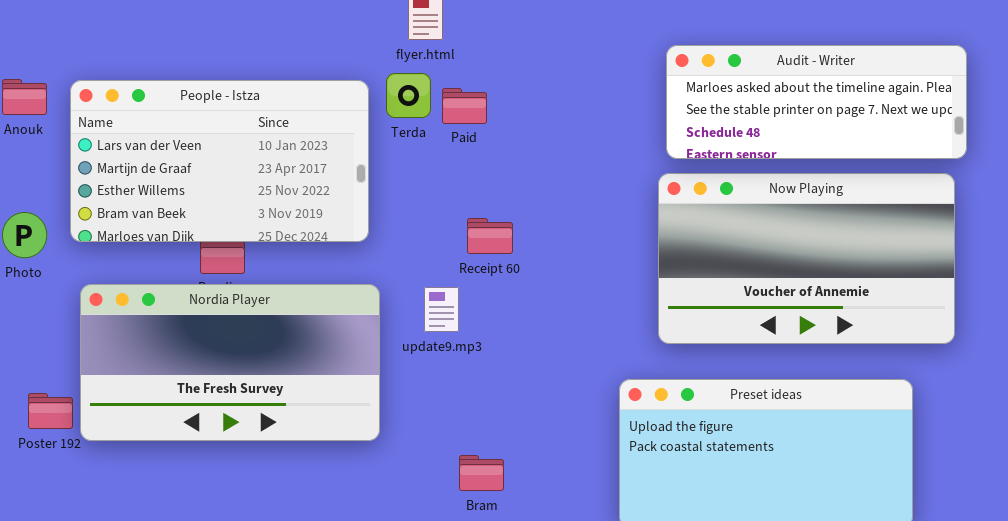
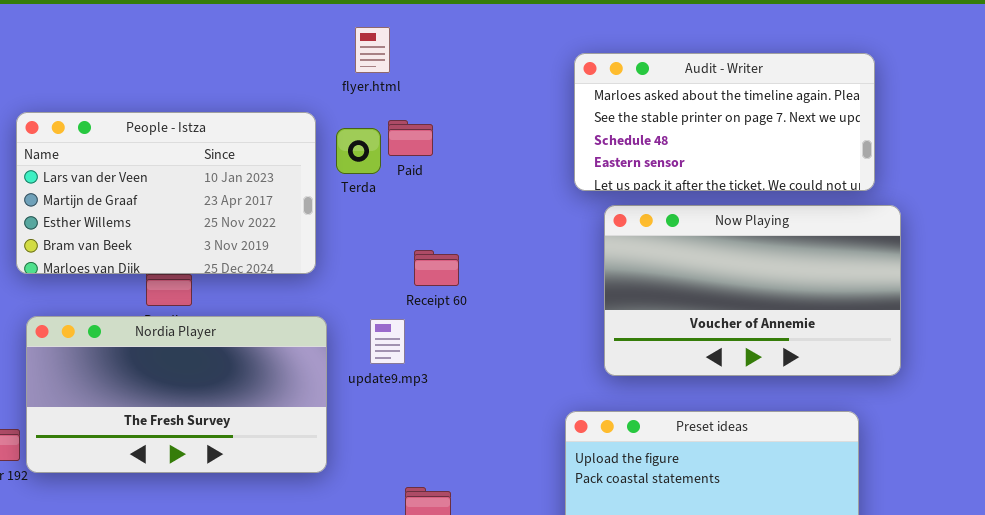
Audit - Writer: [666,45,967,159] -> [574,53,875,191], moved, resized
Terda: [386,73,431,118] -> [336,128,381,174], moved

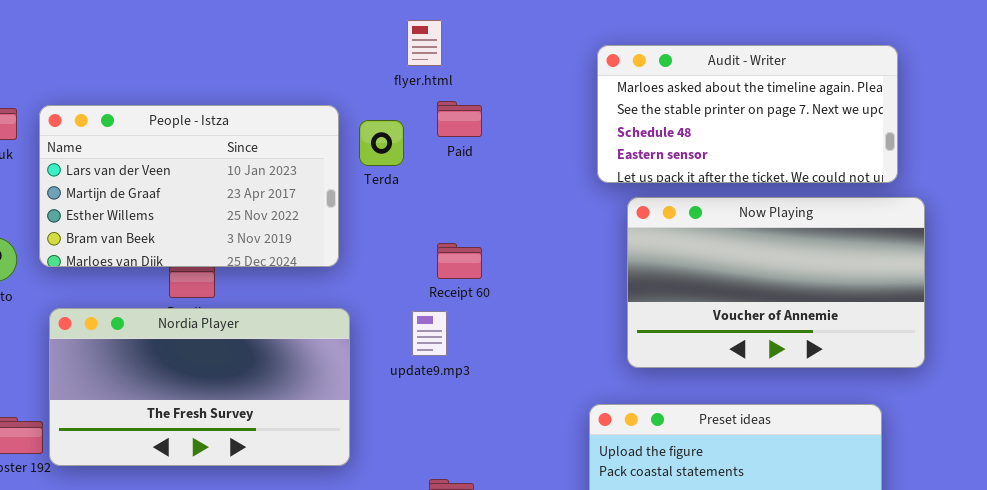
flyer.html: [355,27,390,73] -> [407,20,442,66], moved
Paid: [388,120,433,156] -> [437,101,482,137], moved
update9.mp3: [370,319,405,364] -> [412,311,447,356], moved

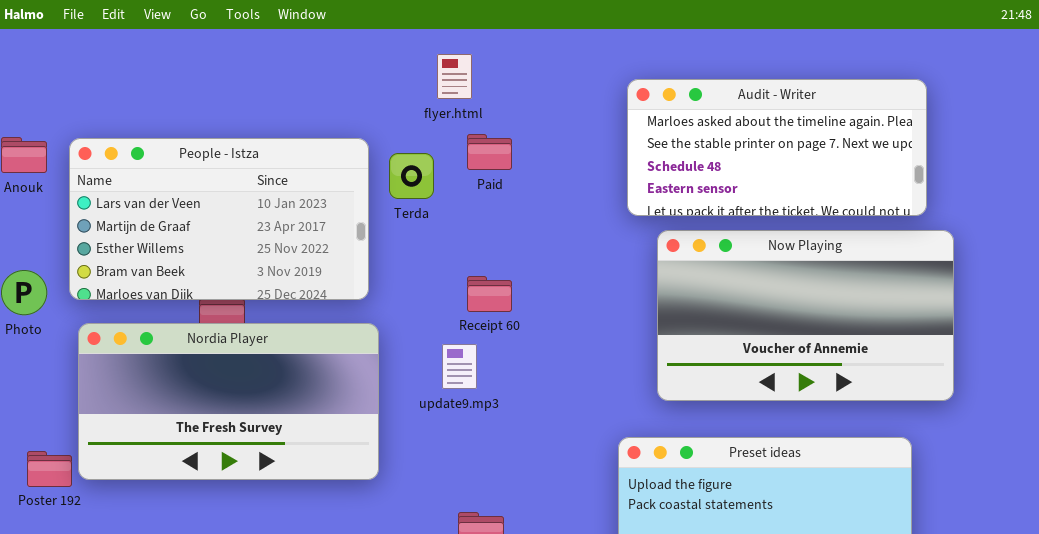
Nordia Player: [49,308,350,466] -> [78,323,379,480], moved

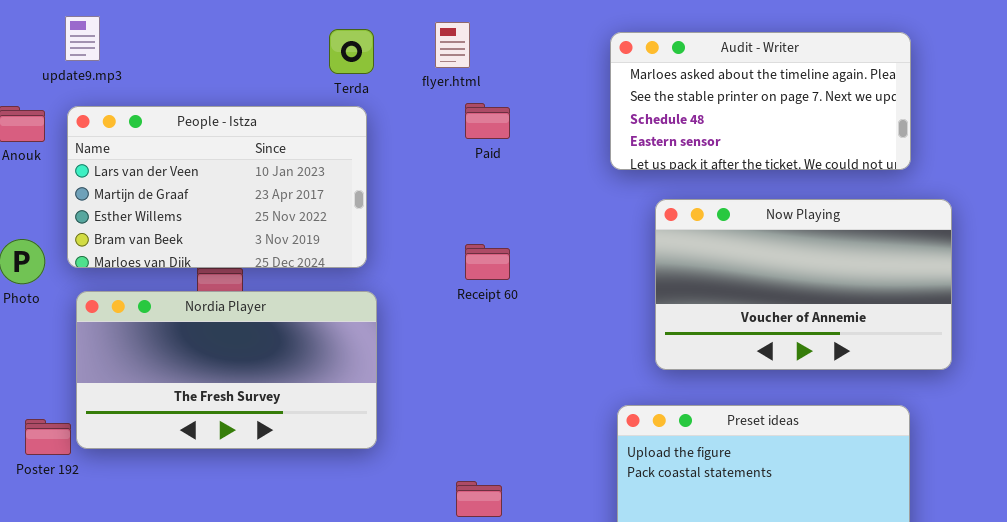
Audit - Writer: [627,79,927,216] -> [610,32,911,170], moved
Terda: [389,153,434,199] -> [329,29,374,74], moved
update9.mp3: [442,344,477,389] -> [65,16,100,61], moved

